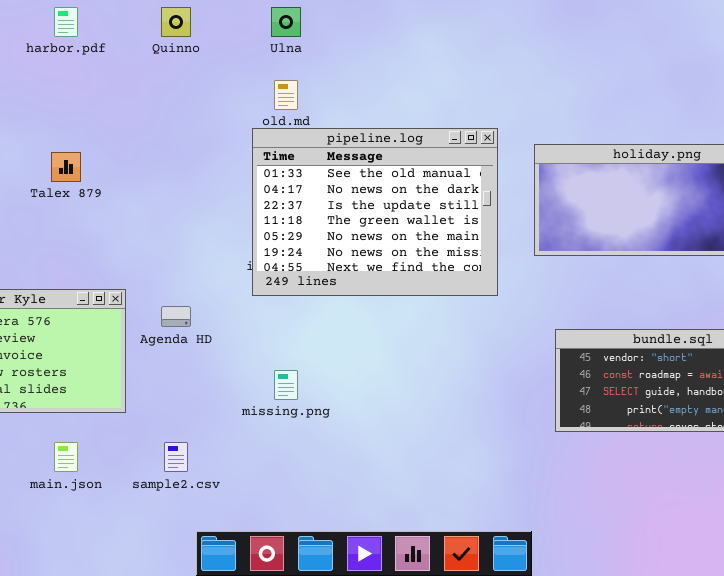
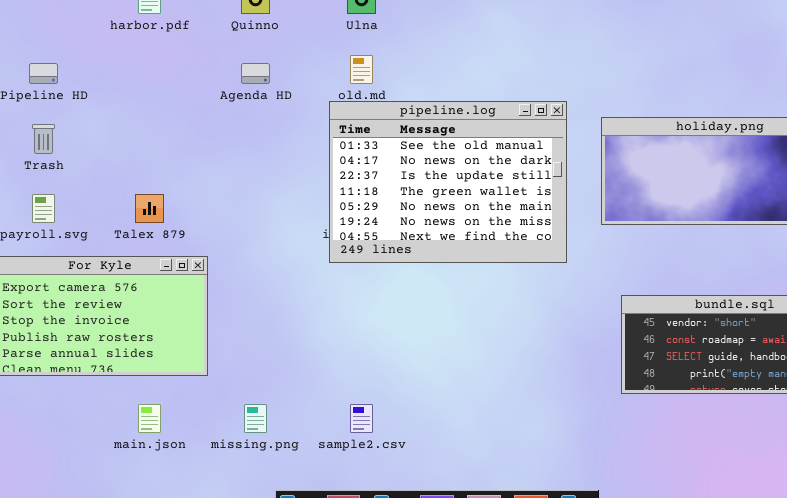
Talex 879: [51,152,81,182] -> [135,194,164,223], moved
Agenda HD: [161,306,191,327] -> [241,63,270,84], moved
missing.png: [274,370,298,400] -> [244,404,267,433], moved
sample2.csv: [164,442,188,472] -> [350,404,373,433], moved

